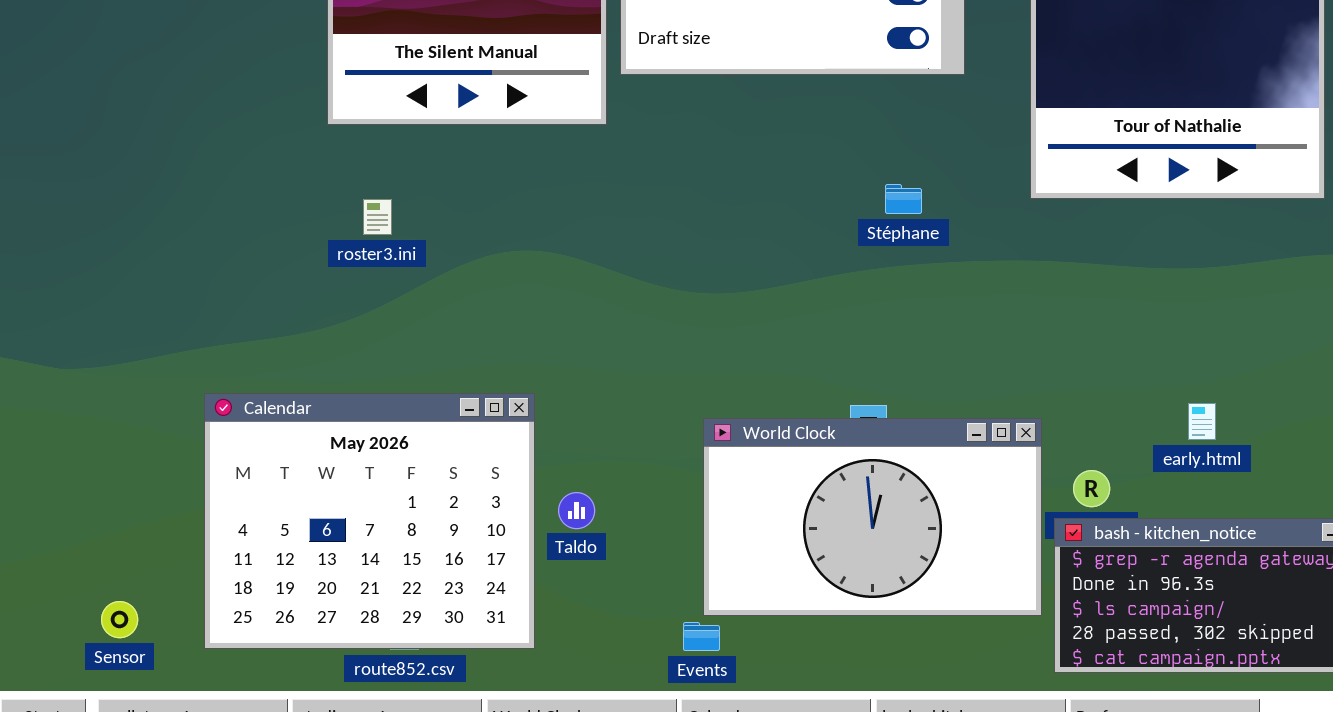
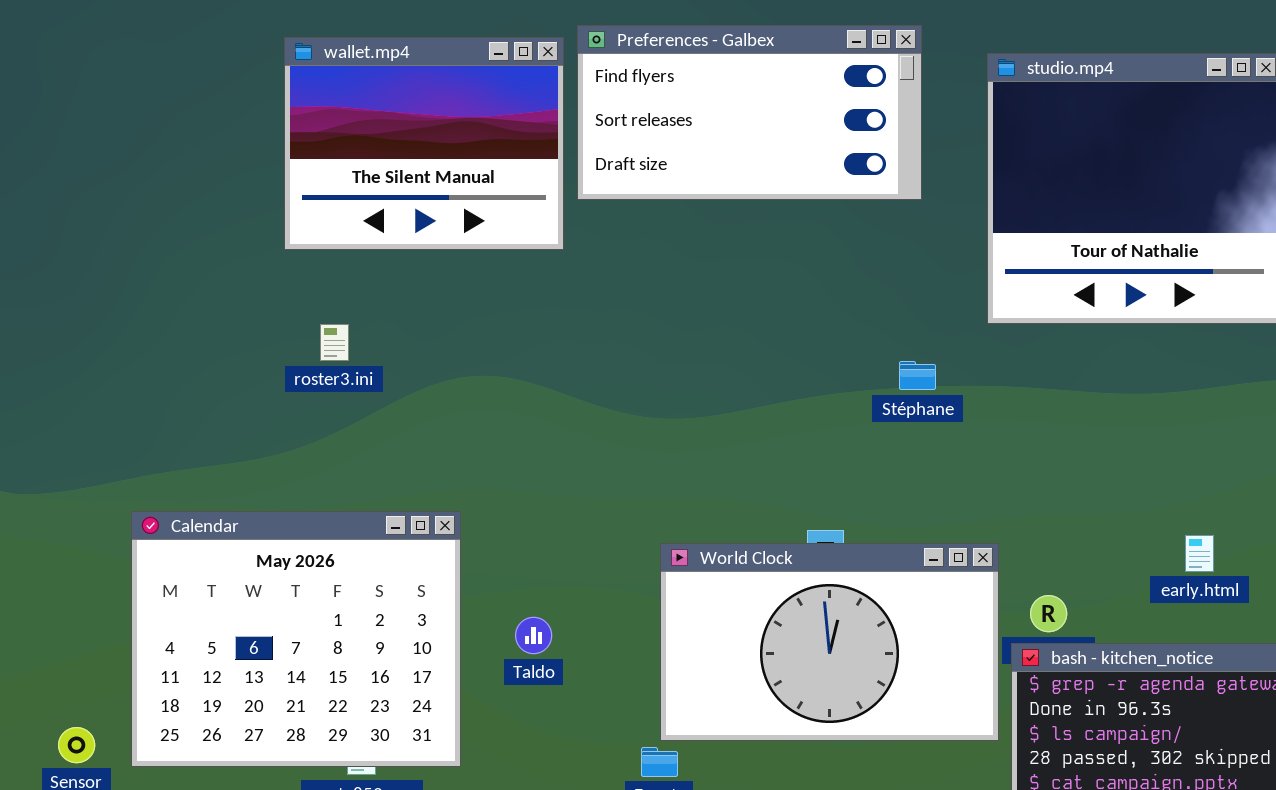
Stéphane: [885,184,922,214] -> [899,361,936,390], moved
Calendar: [204,393,535,649] -> [131,511,461,767], moved
early.html: [1188,403,1216,440] -> [1185,535,1214,572], moved

